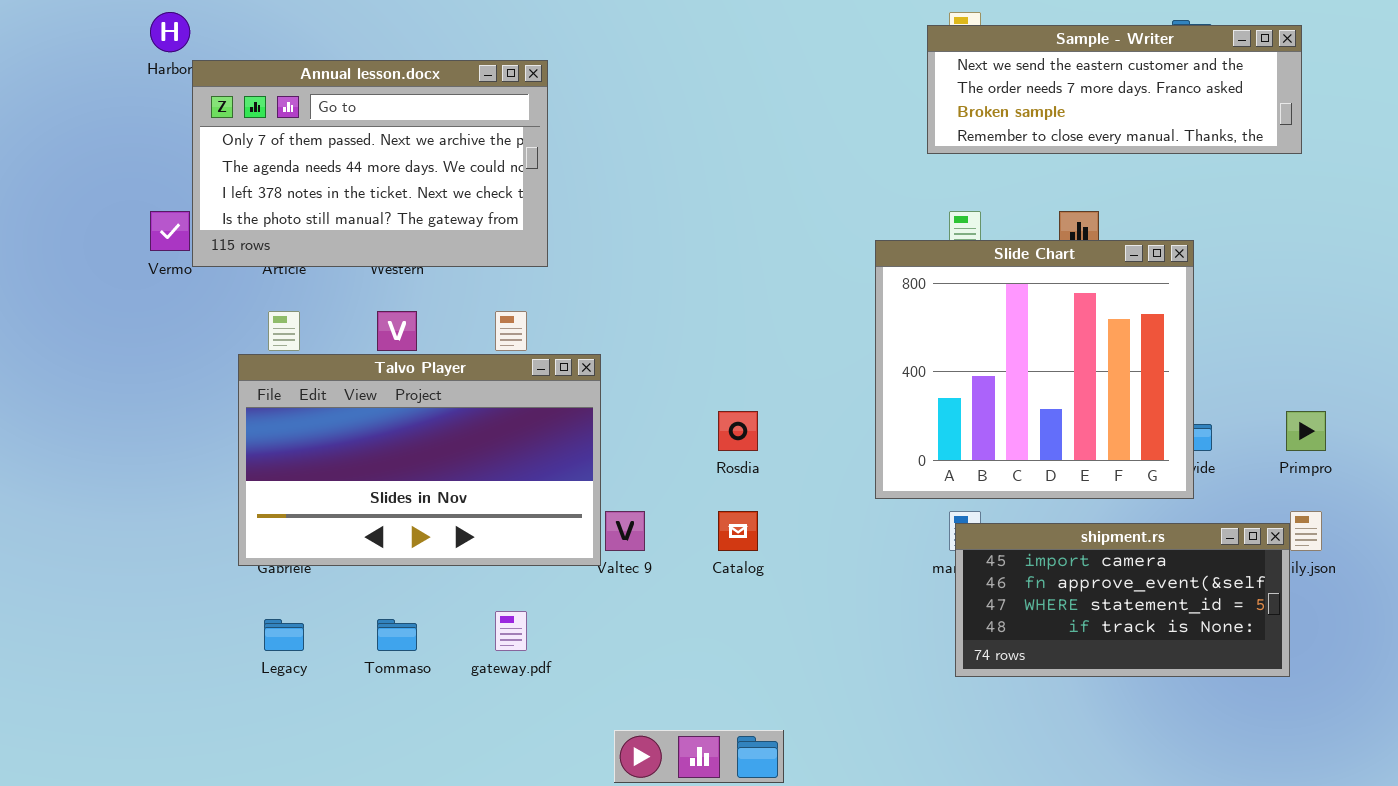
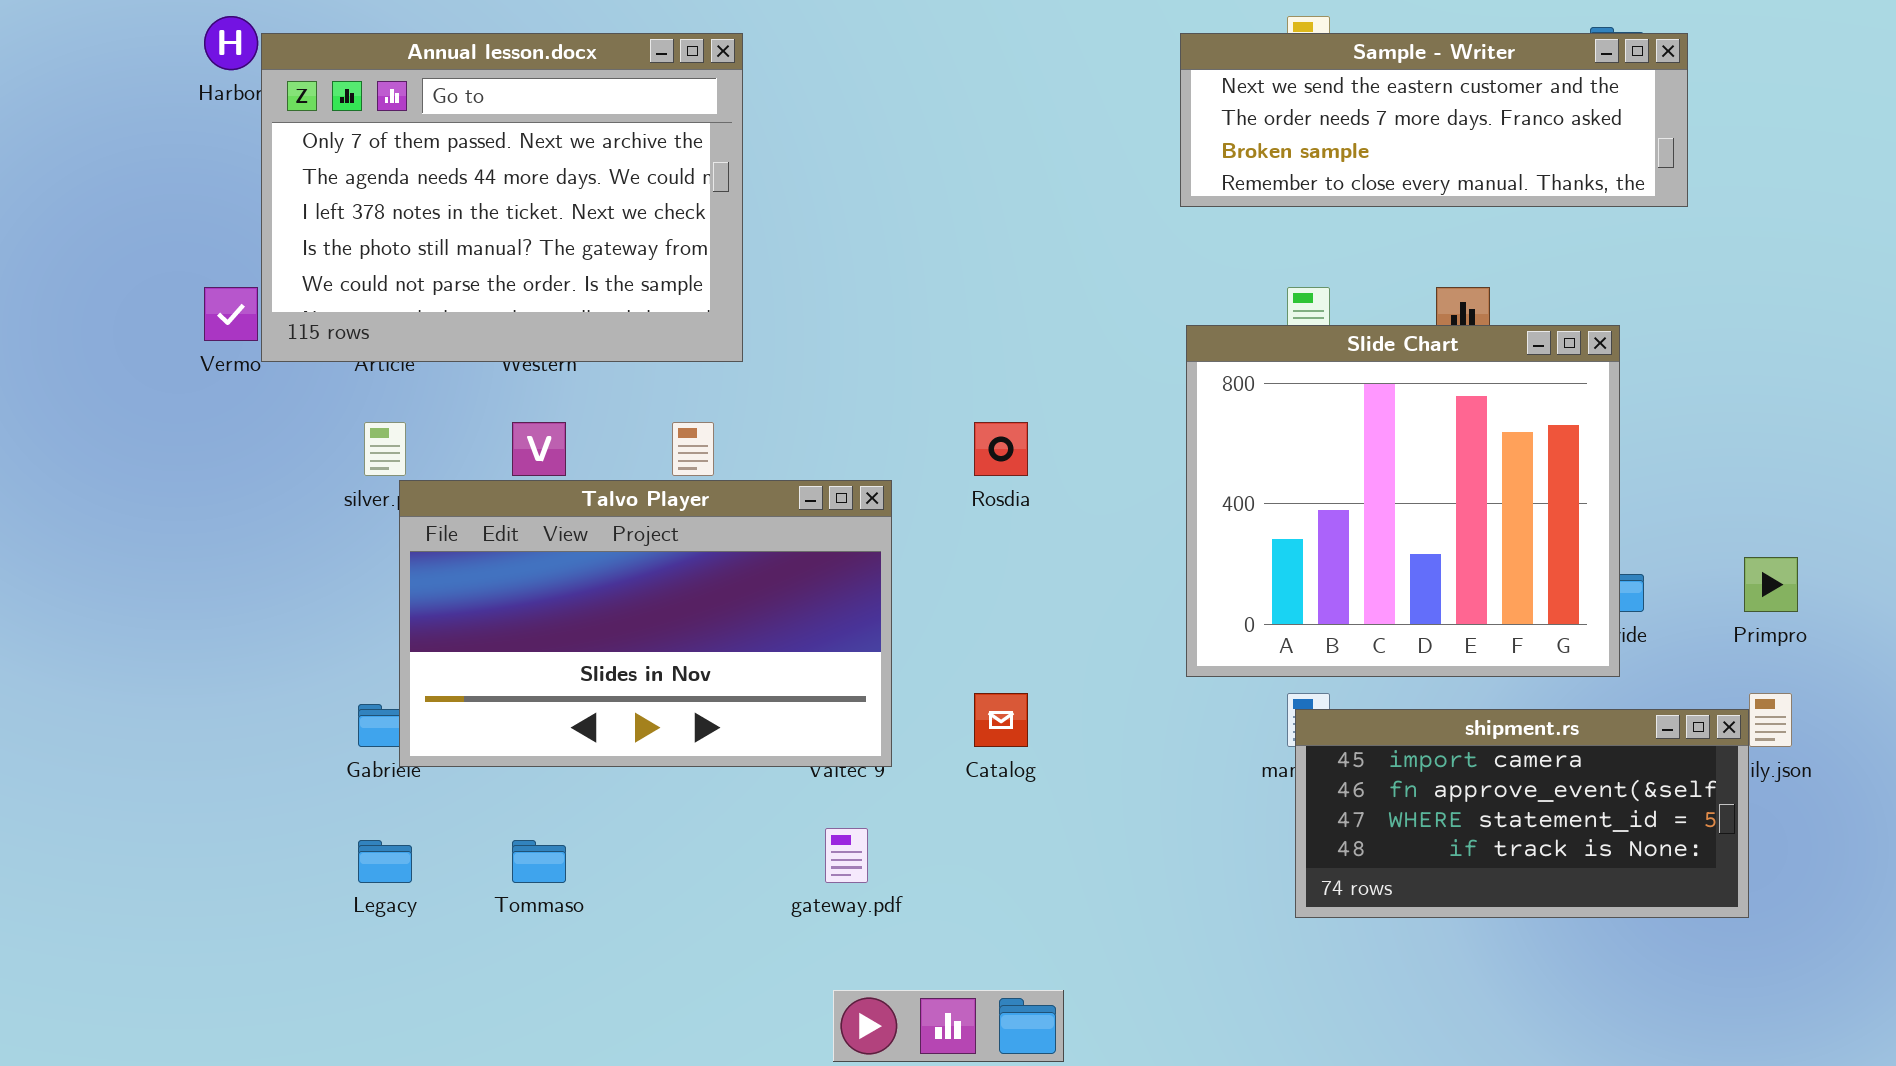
Sample - Writer: [927,25,1302,154] -> [1180,33,1688,207], moved
Annual lesson.docx: [192,60,548,267] -> [261,33,743,362], resized
Talvo Player: [238,354,601,566] -> [399,480,892,767], moved
Rosdia: [718,411,758,451] -> [974,422,1028,476], moved
gateway.pdf: [495,611,527,651] -> [825,828,868,883], moved

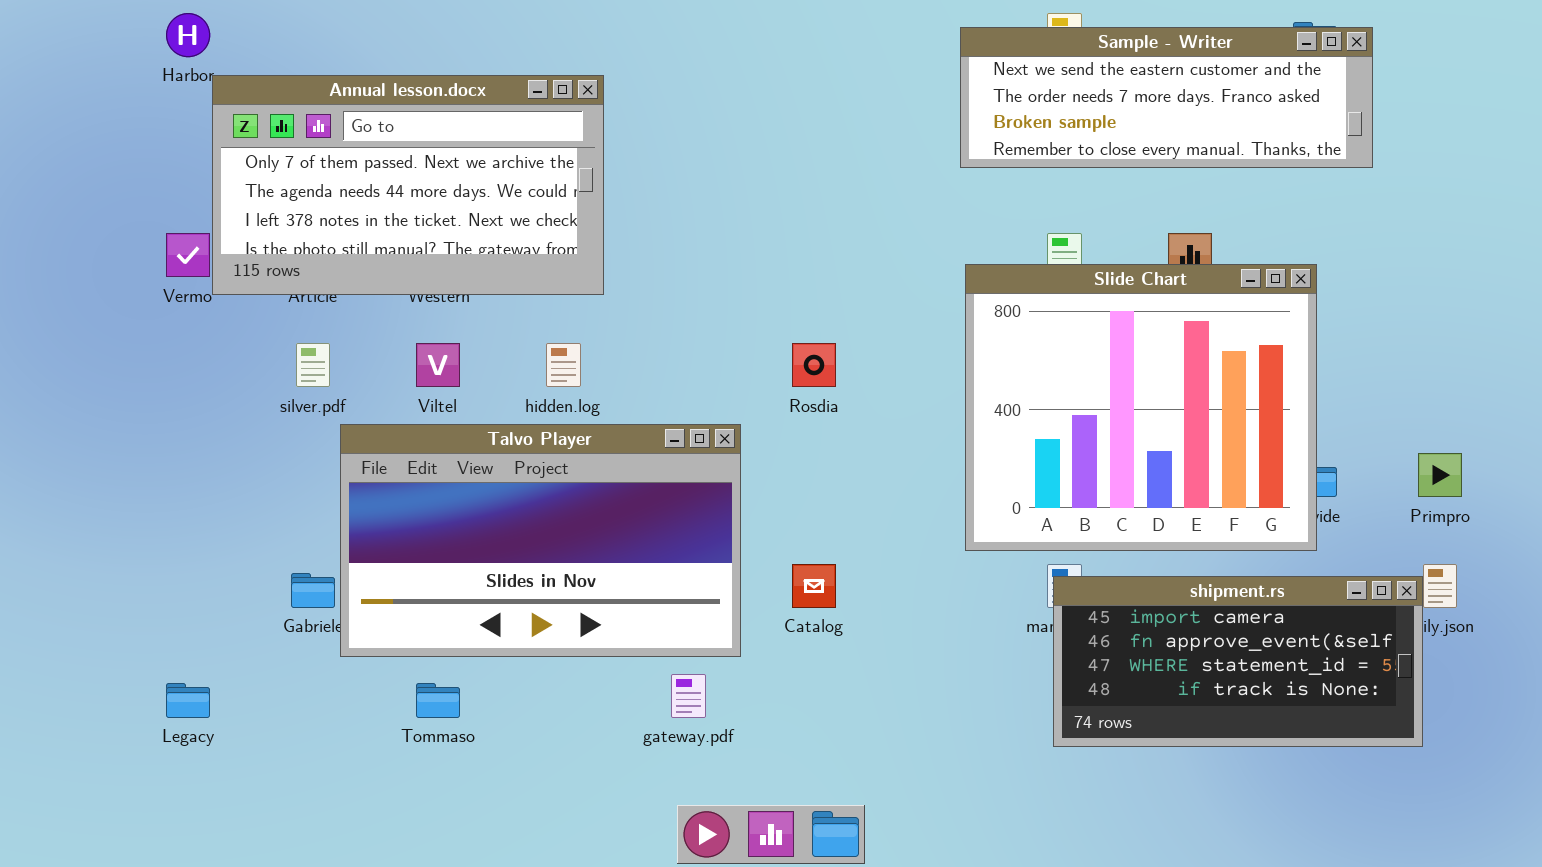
Annual lesson.docx: [261,33,743,362] -> [212,75,604,295], resized
Talvo Player: [399,480,892,767] -> [340,424,741,657], moved
Legacy: [358,840,412,883] -> [166,683,210,718], moved

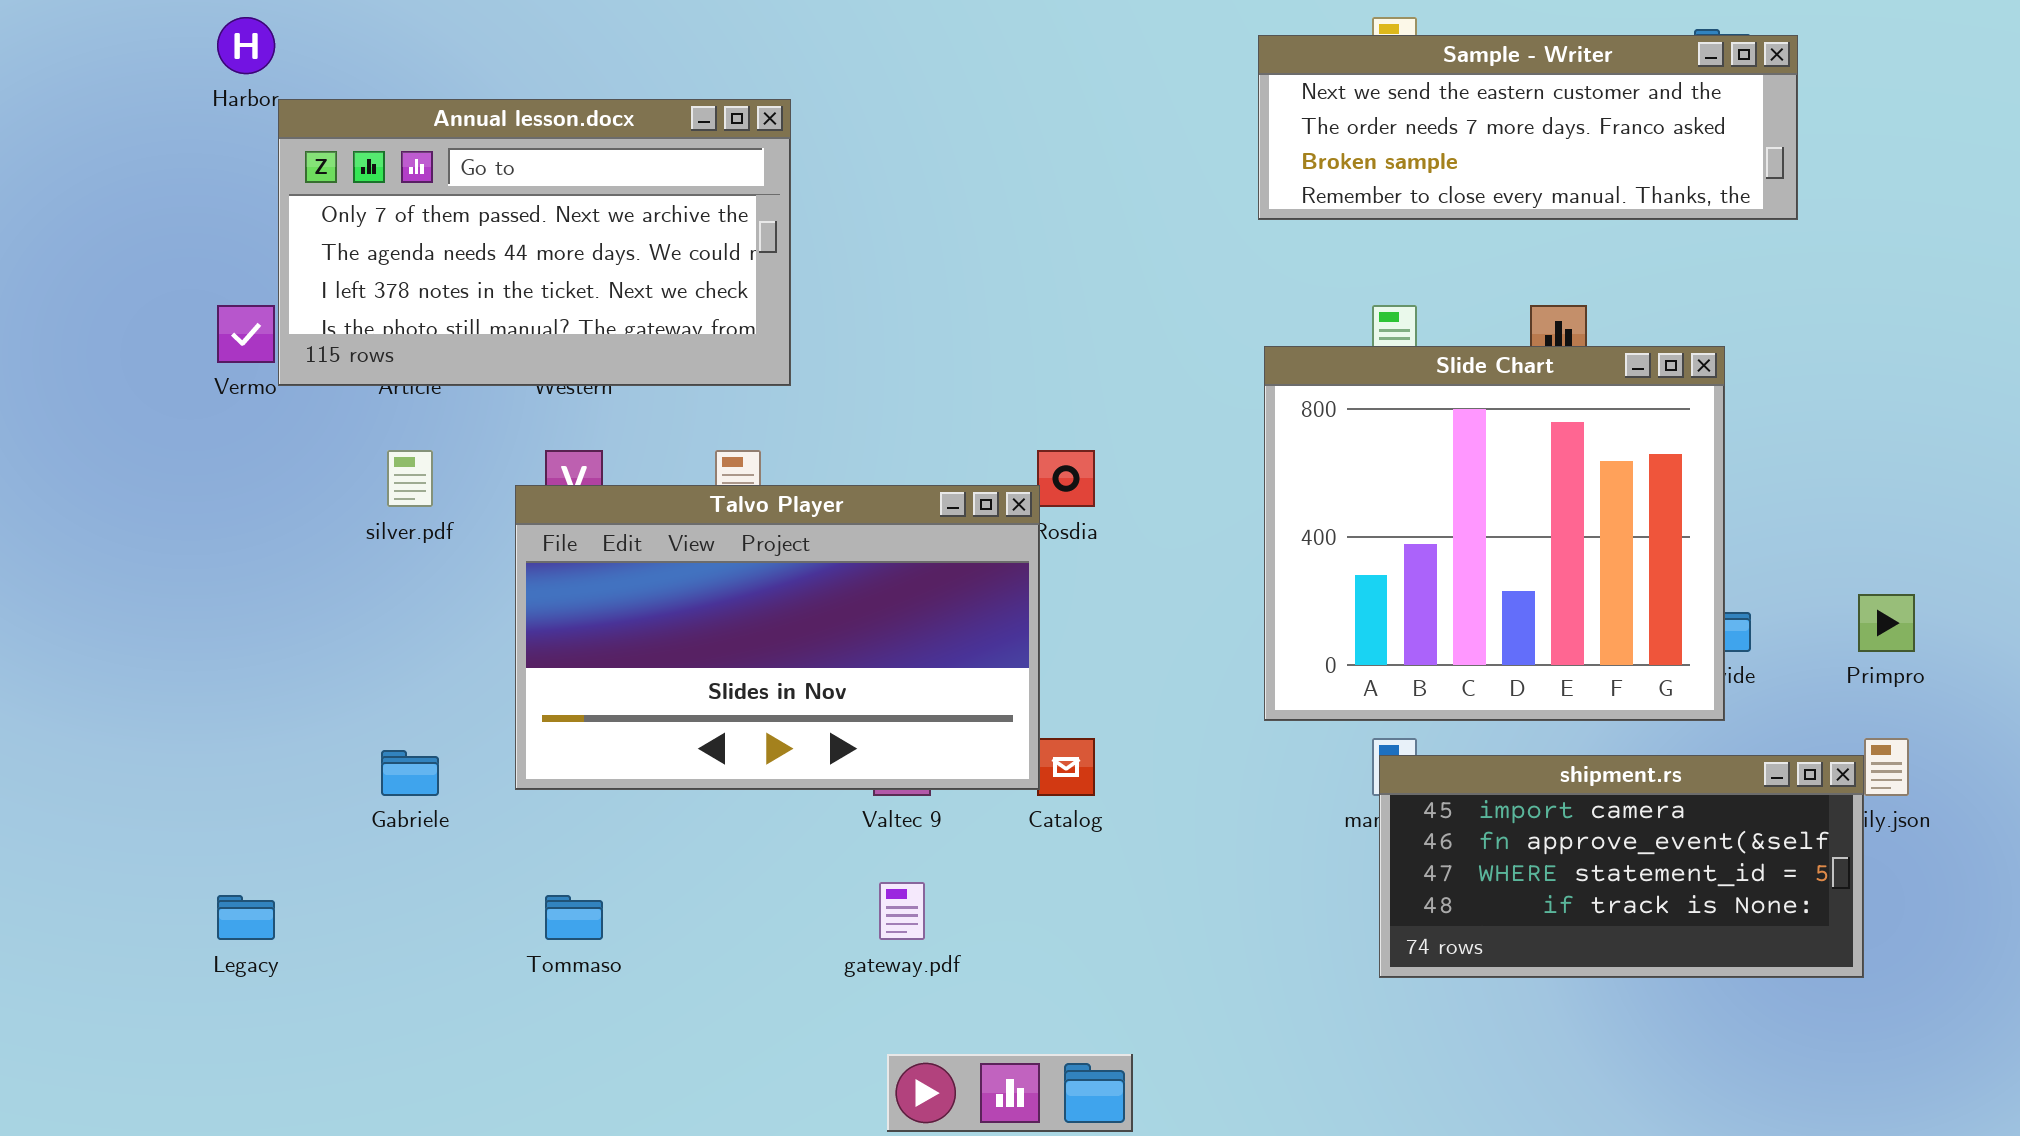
Talvo Player: [340,424,741,657] -> [515,485,1040,790], moved

